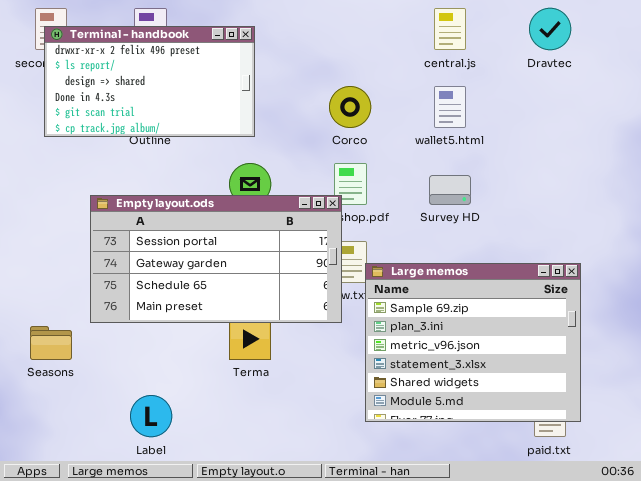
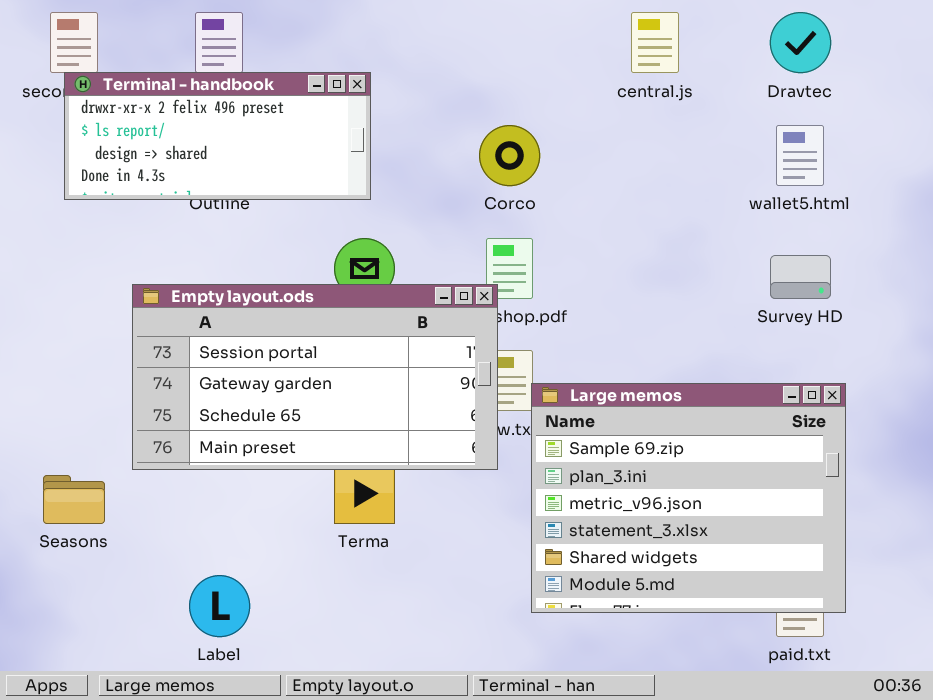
Terminal - handbook: [44,26,255,137] -> [64,72,371,200], resized
wallet5.html: [434,86,466,128] -> [776,125,824,186], moved
Survey HD: [429,175,471,205] -> [770,255,831,299], moved

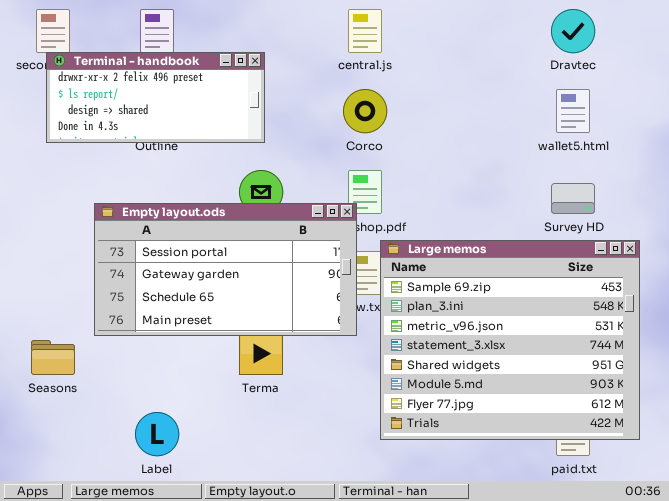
central.js: [631,12,679,73] -> [348,9,382,53], moved
Large memos: [531,383,846,613] -> [380,240,640,440], resized

